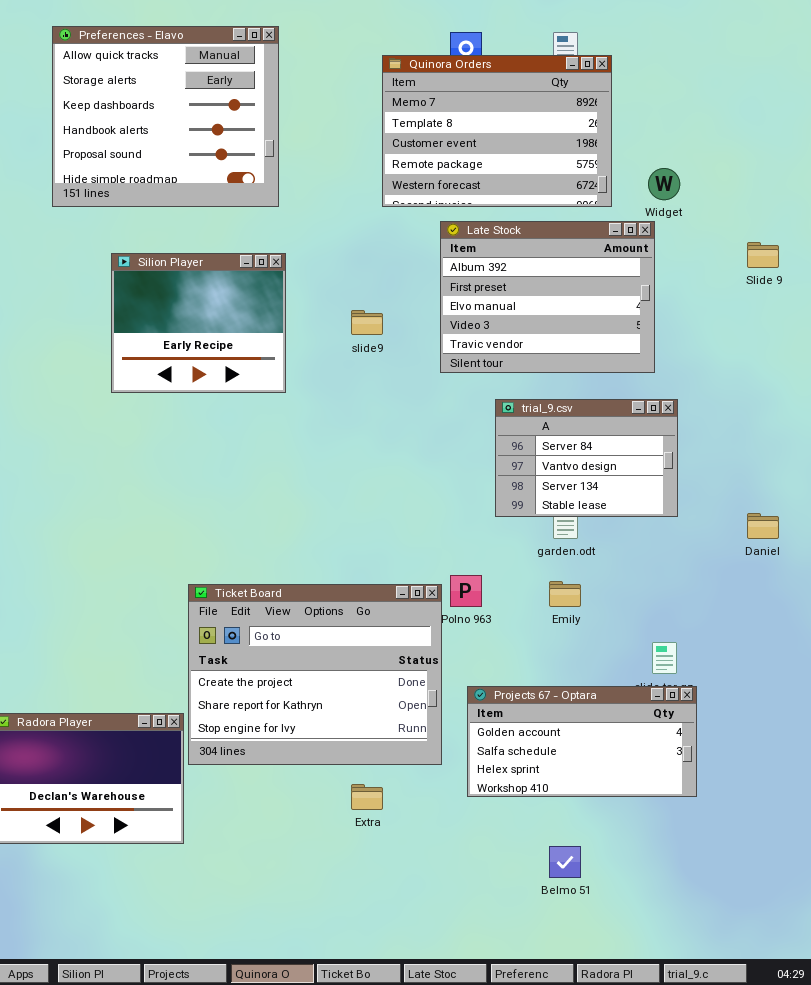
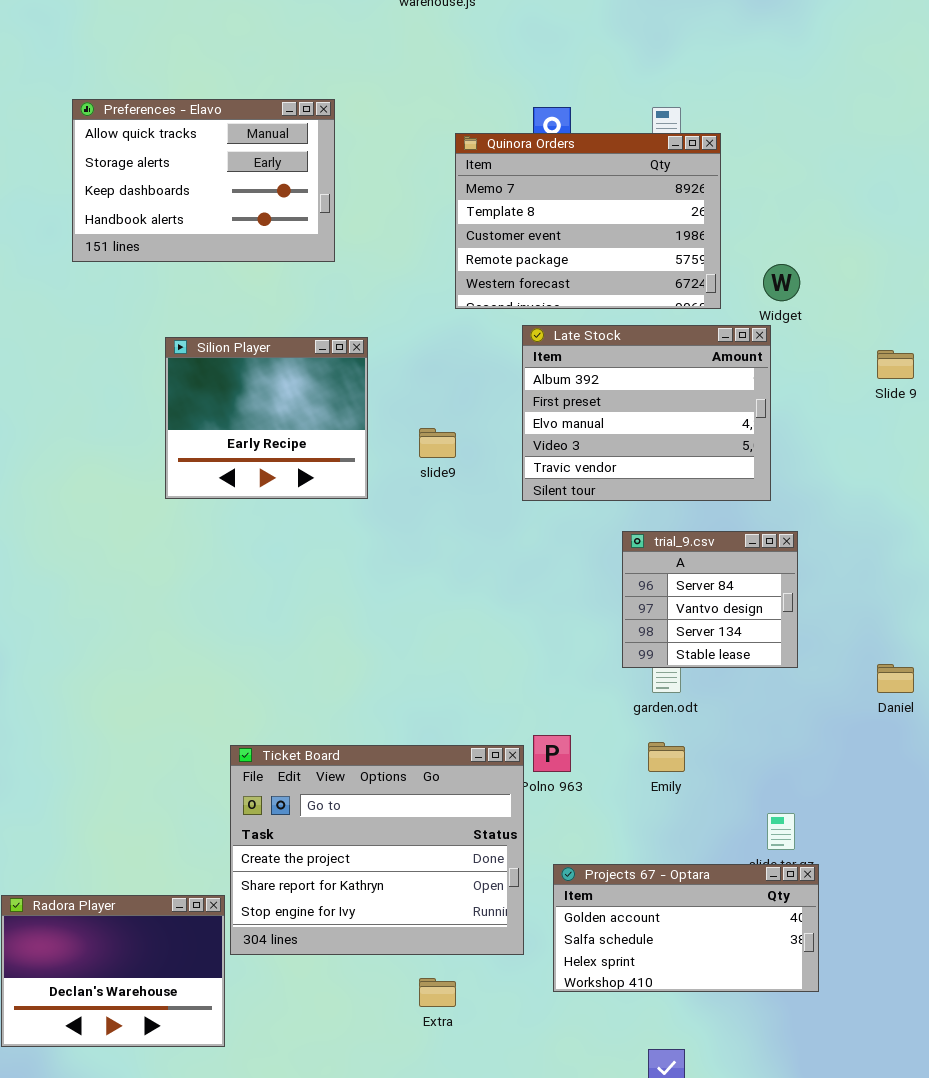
Preferences - Elavo: [52,26,279,207] -> [72,99,335,262], resized
Silion Player: [111,253,286,393] -> [165,337,368,499], moved
trial_9.csv: [495,399,678,517] -> [622,531,798,668], resized

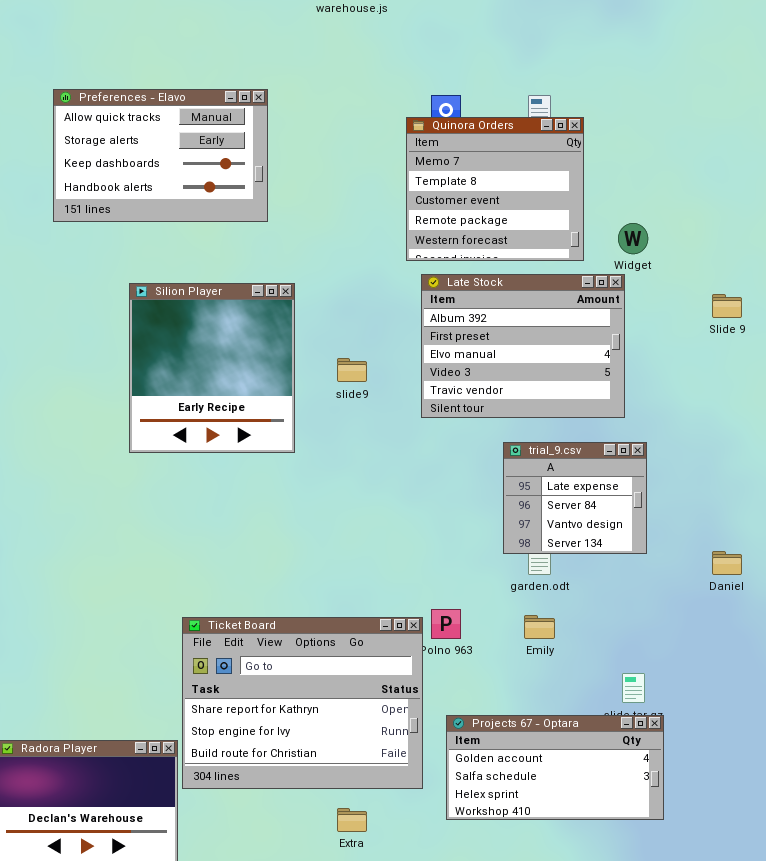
Quinora Orders: [455,133,721,309] -> [406,117,584,261], resized
Silion Player: [165,337,368,499] -> [129,283,295,453], resized
trial_9.csv: [622,531,798,668] -> [503,442,647,554], scrolled up 1 row
Ticket Board: [230,745,524,955] -> [182,617,423,789], scrolled down 1 row

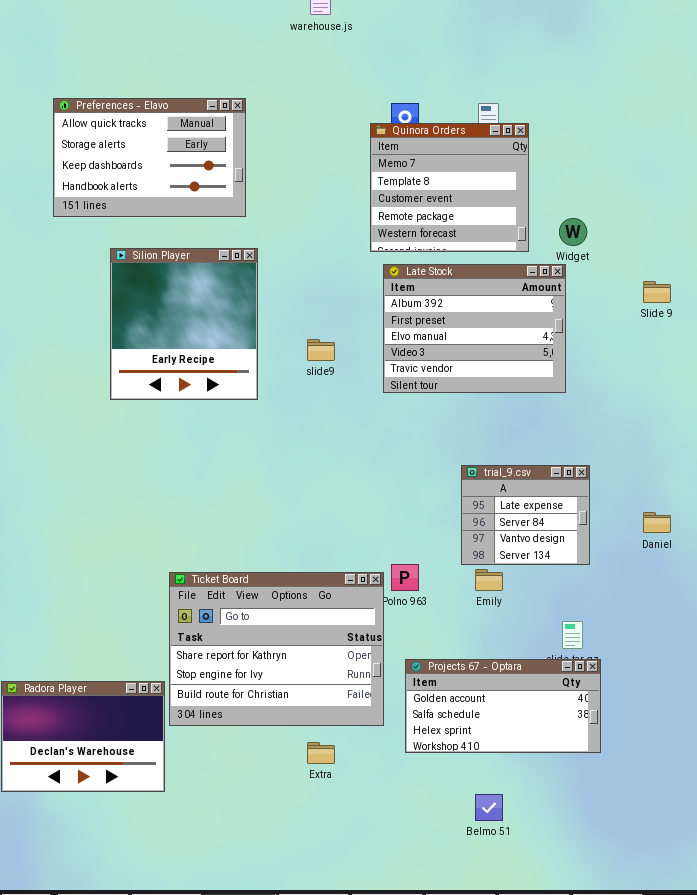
Silion Player: [129,283,295,453] -> [110,248,258,400], moved
trial_9.csv: [503,442,647,554] -> [461,465,590,565], moved

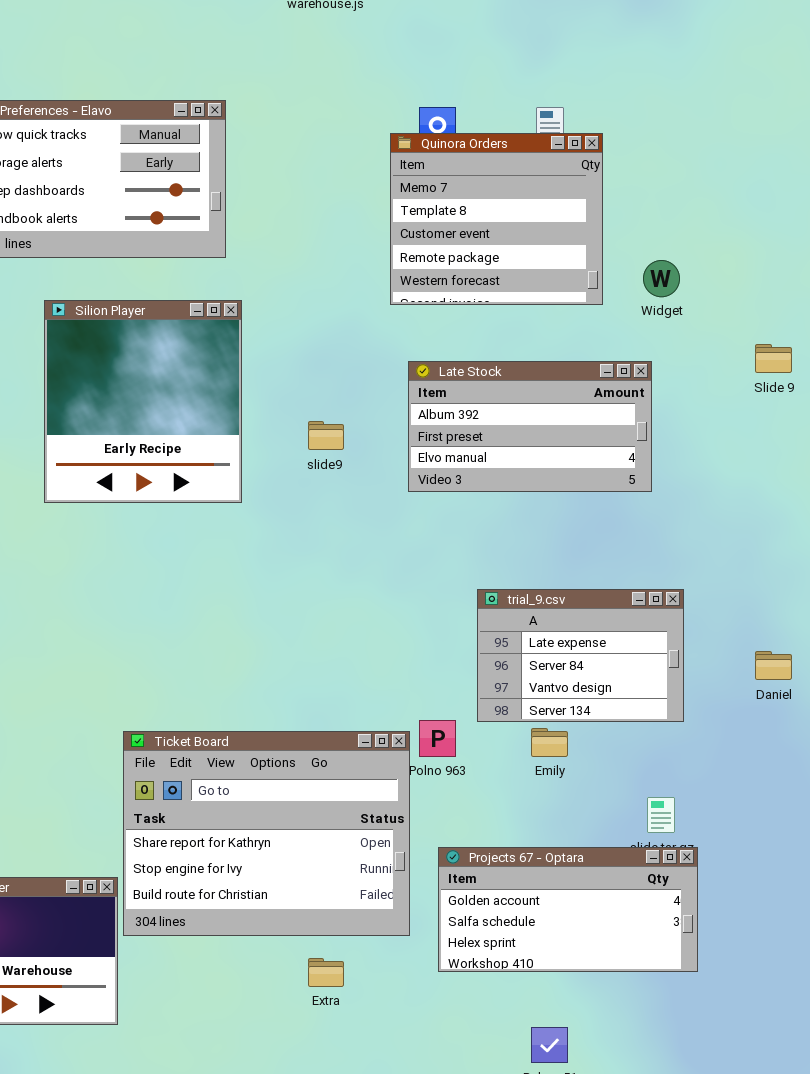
Late Stock: [383,264,566,393] -> [408,361,652,492], resized
trial_9.csv: [461,465,590,565] -> [477,589,684,722], resized

